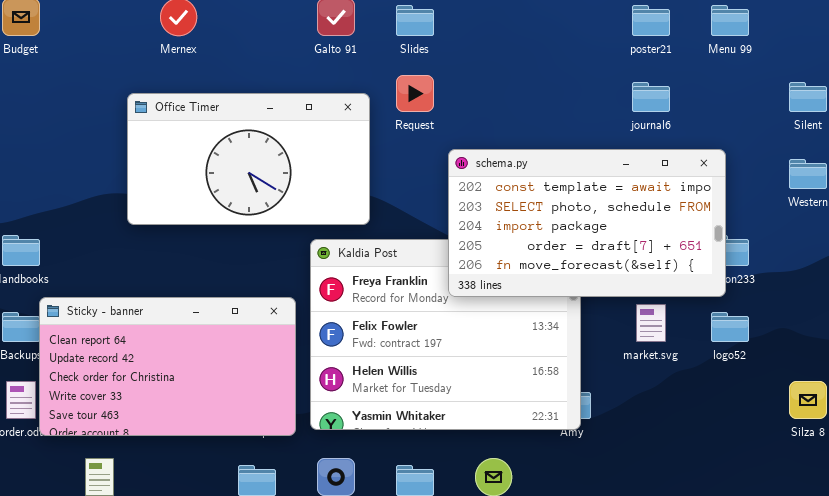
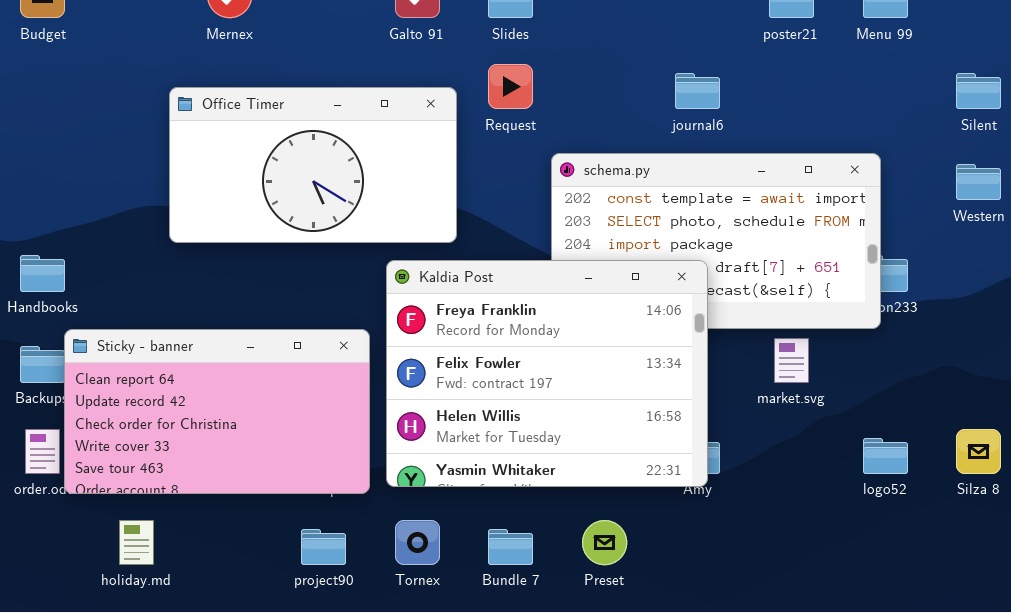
journal6: [632,82,670,112] -> [675,73,720,109], moved
Kaldia Post: [310,239,581,430] -> [386,260,708,487], raised
logo52: [711,312,749,342] -> [863,438,908,474], moved

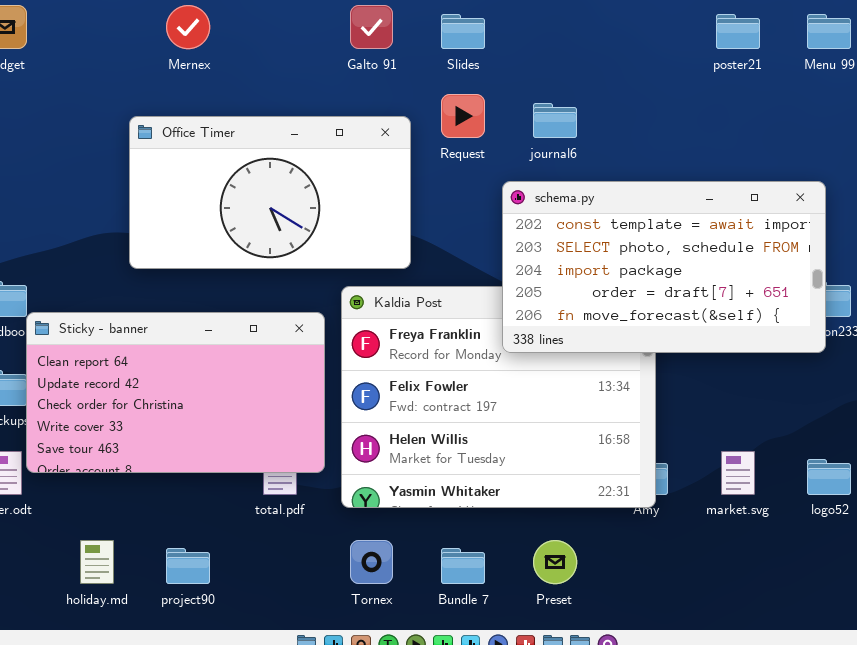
journal6: [675,73,720,109] -> [533,103,577,138], moved
schema.py: [551,153,881,329] -> [502,181,826,353], raised
Sticky - banner: [64,329,370,494] -> [26,312,325,473], moved
market.svg: [774,338,809,383] -> [721,451,755,495], moved
project90: [301,529,346,565] -> [166,548,210,584], moved

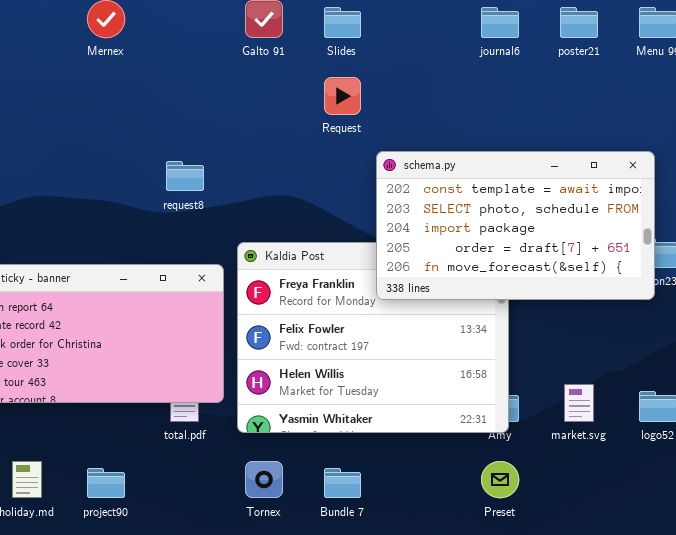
journal6: [533,103,577,138] -> [481,7,519,38], moved
Office Timer: [129,116,411,269] -> none, closed
Preset: [533,540,577,584] -> [481,461,519,498], moved

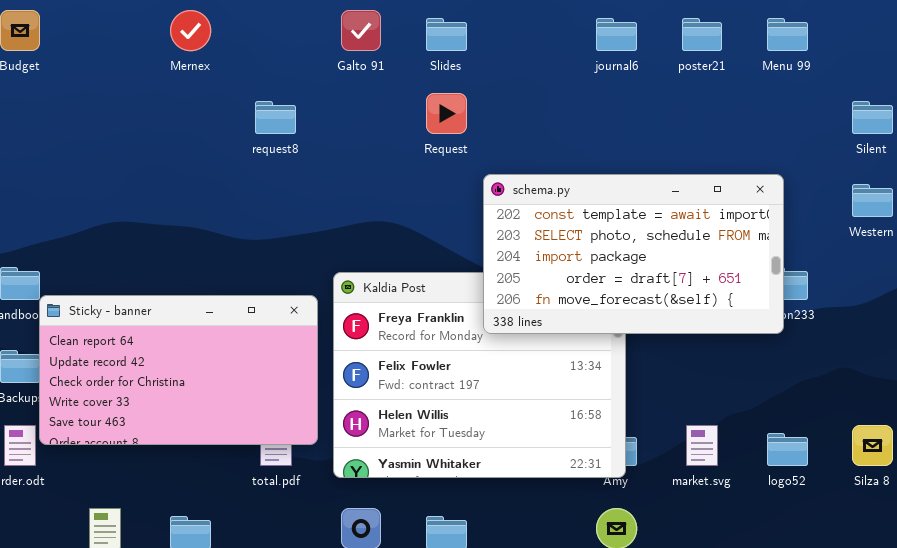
request8: [166,161,204,191] -> [255,101,296,134], moved

